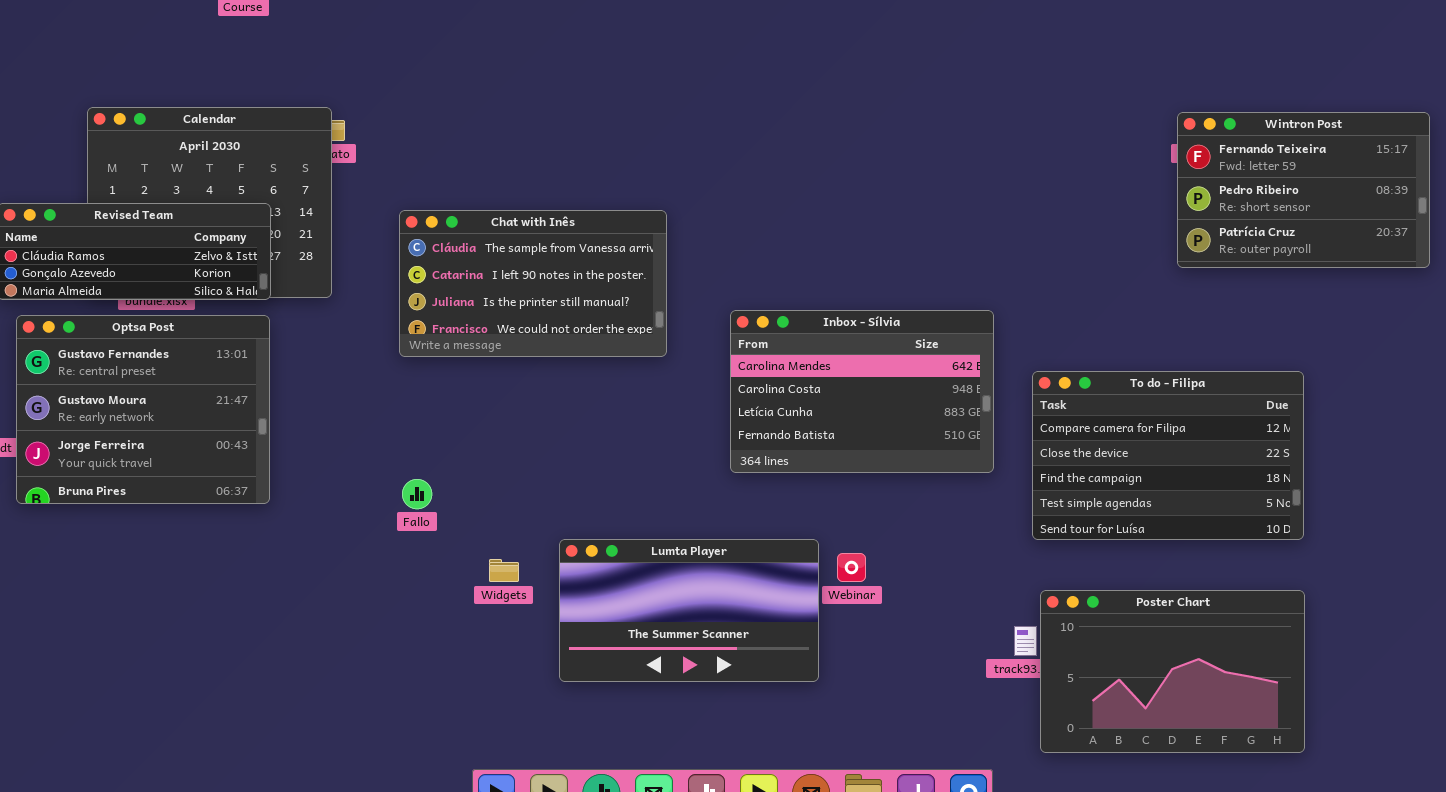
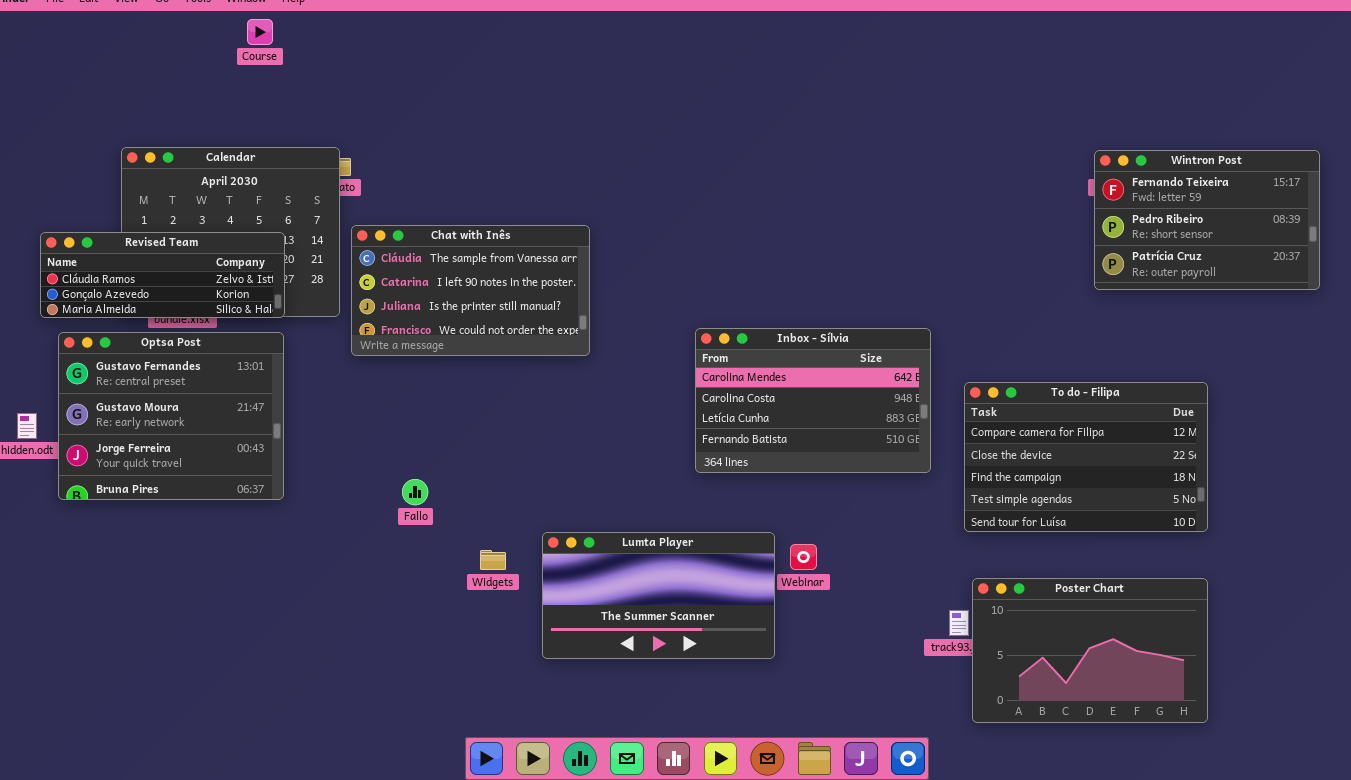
Chat with Inês: [399,210,667,357] -> [351,225,590,356], moved

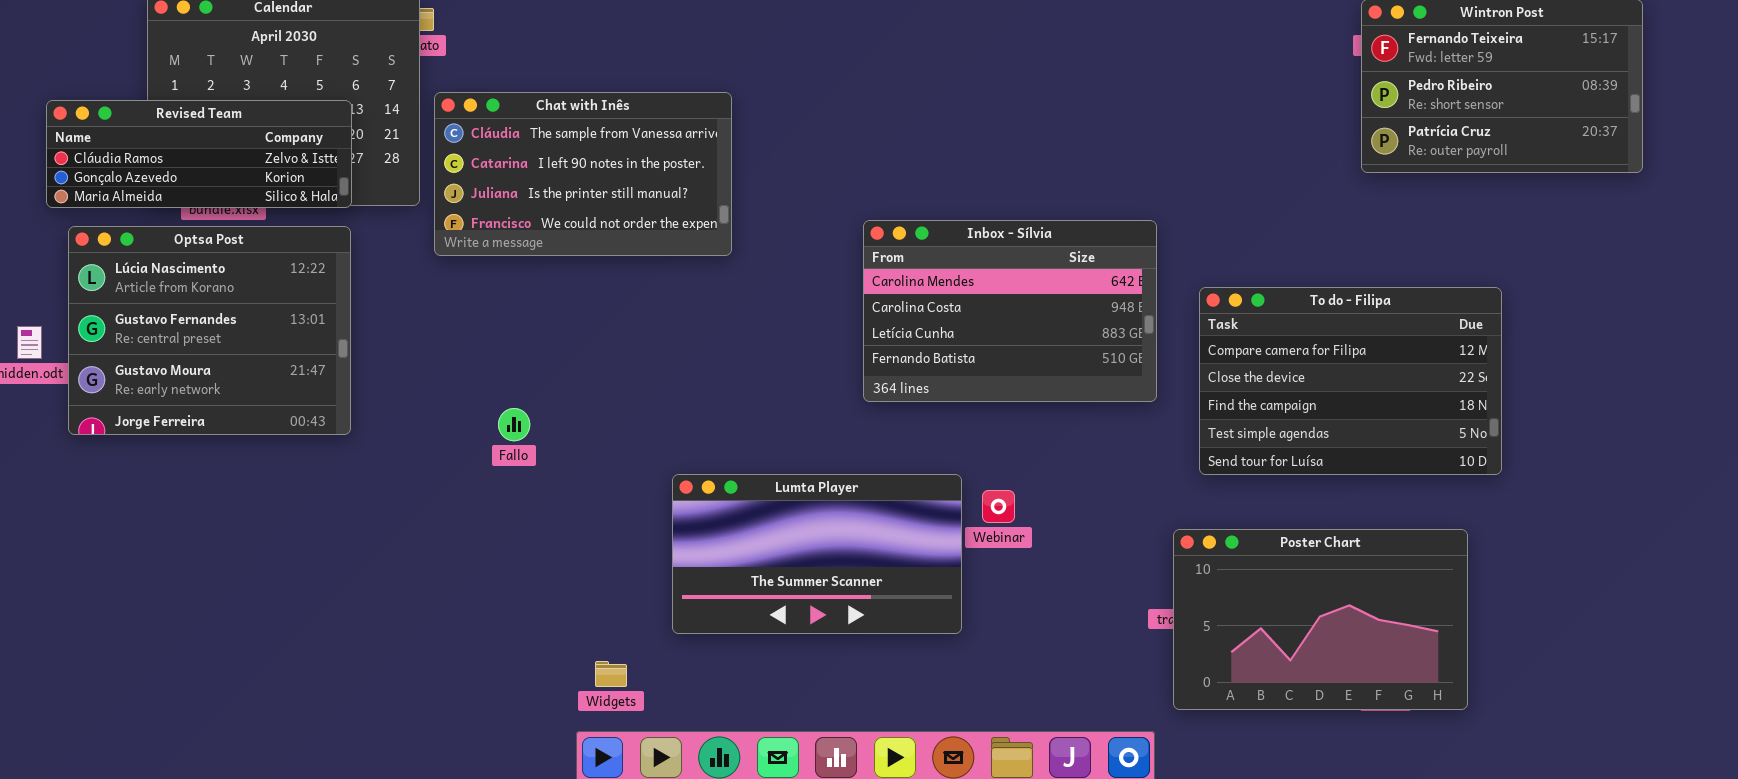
Optsa Post: [58,332,284,500] -> [68,226,351,435], scrolled up 1 row
Widgets: [480,550,506,570] -> [595,661,627,687], moved
Poster Chart: [972,578,1208,723] -> [1173,529,1468,710], moved

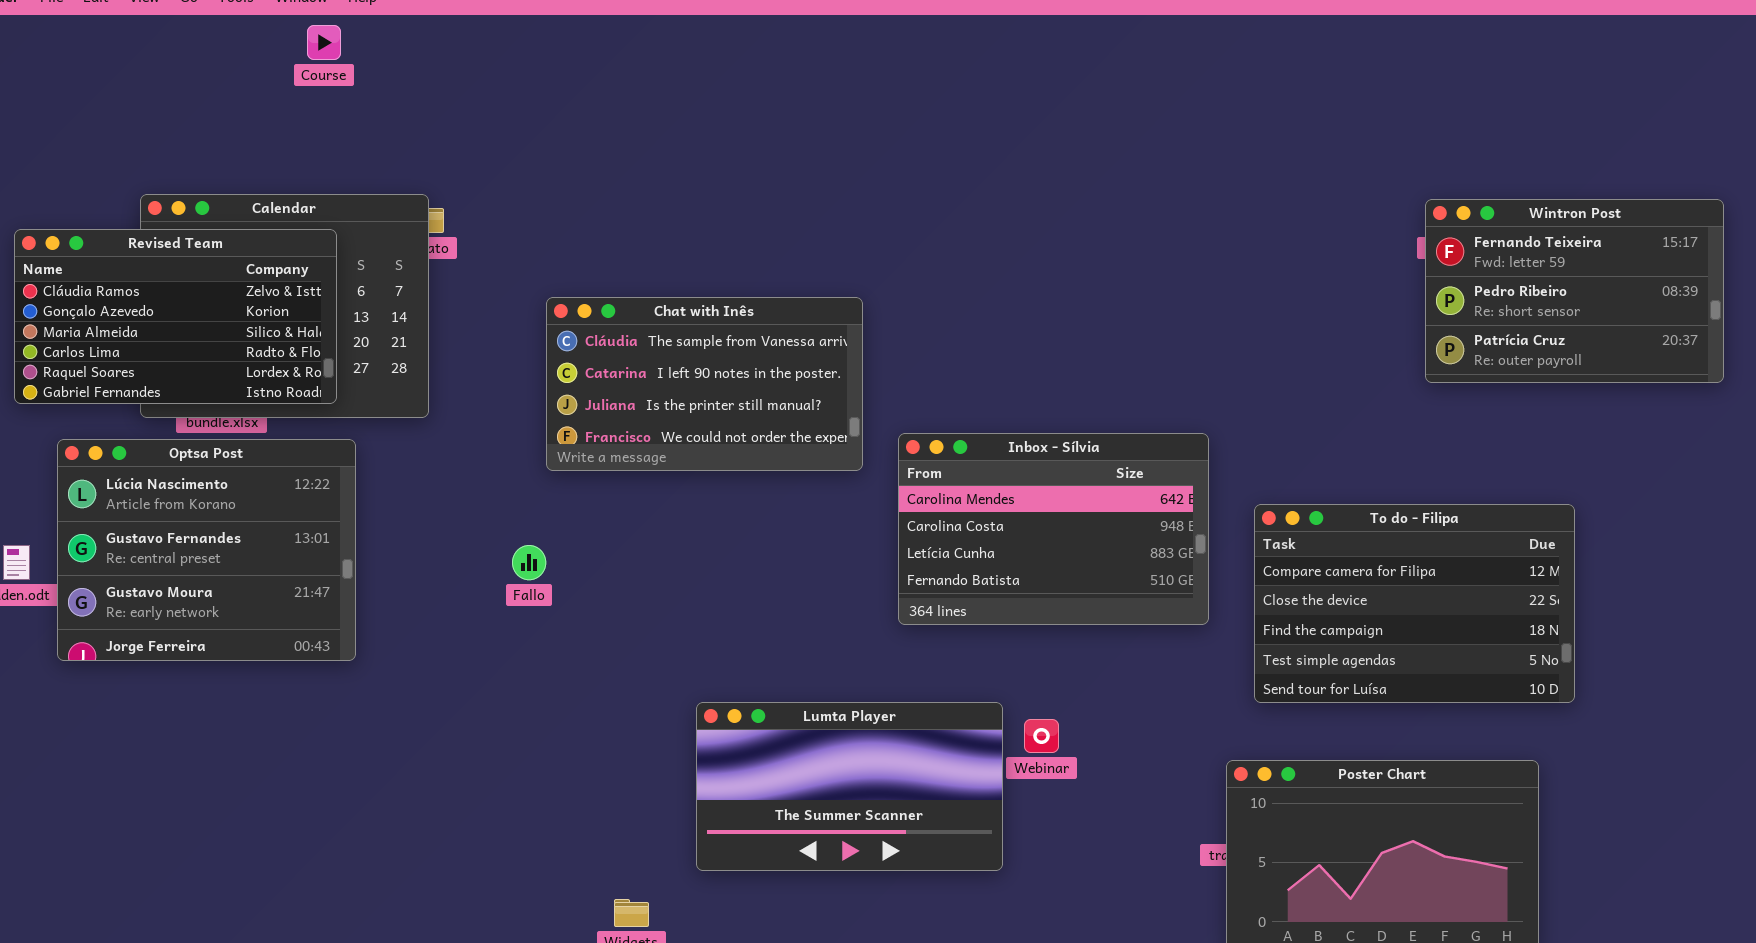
Chat with Inês: [434,92,732,256] -> [546,297,863,471], moved
Revised Team: [46,100,352,208] -> [14,229,337,404], moved, resized
Fallo: [498,408,530,441] -> [512,545,546,580], moved

